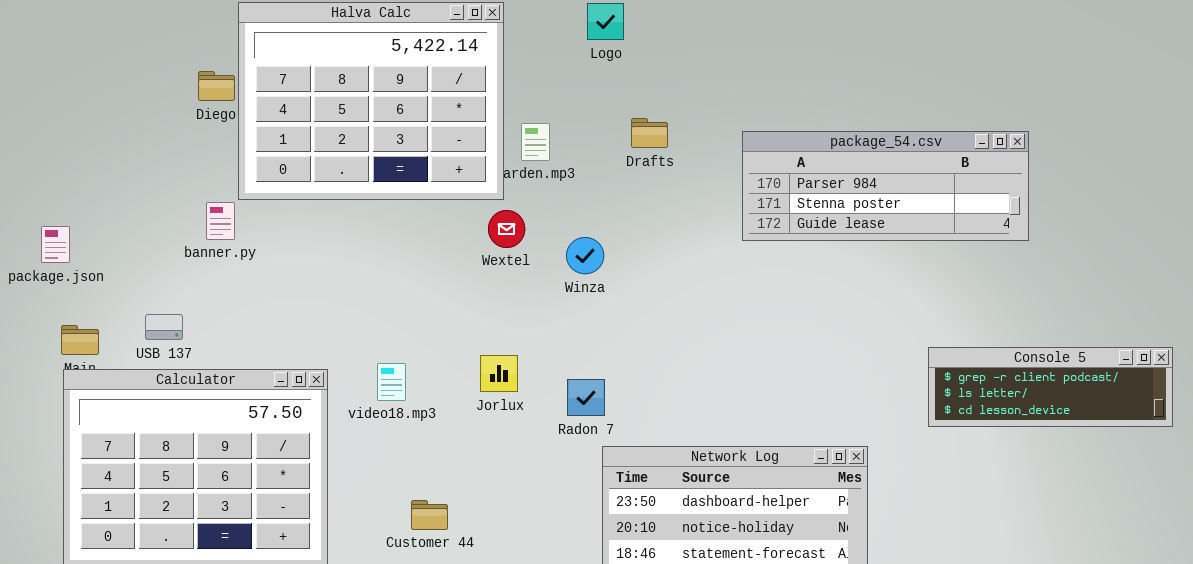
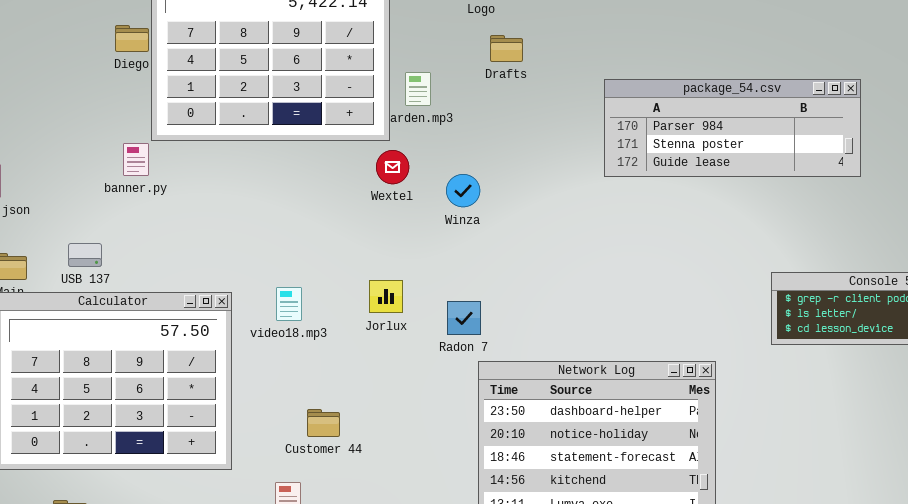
Drafts: [631,118,668,148] -> [490,35,523,62], moved

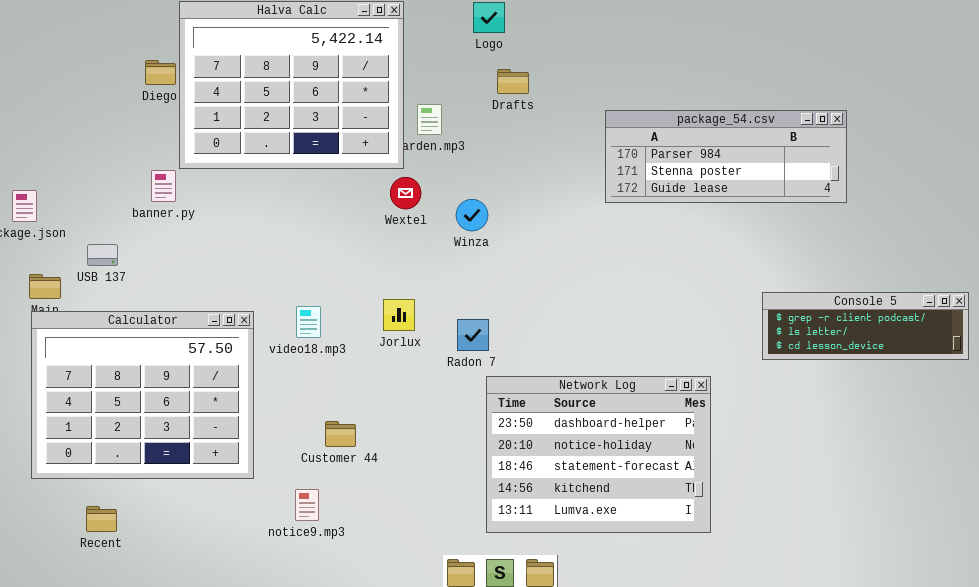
USB 137: [68,243,102,267] -> [87,244,118,266], moved

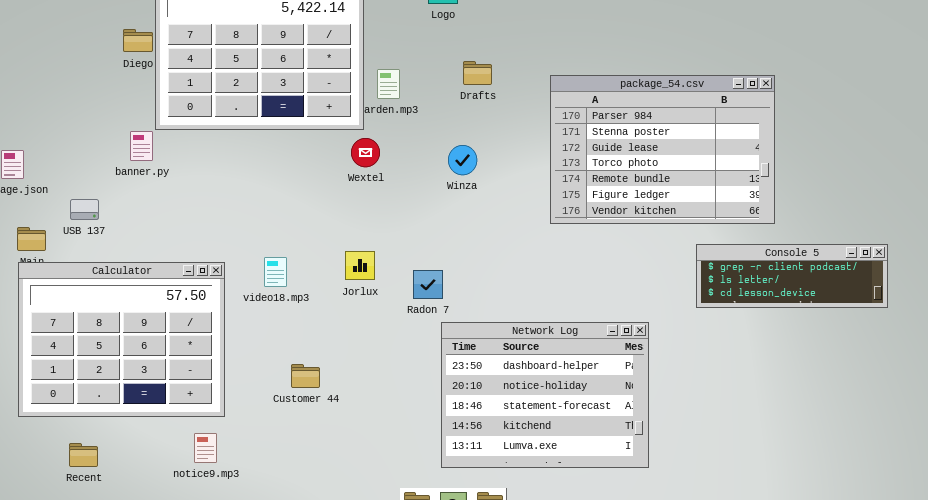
Drafts: [497,69,529,94] -> [463,61,492,85], moved
package_54.csv: [605,110,847,203] -> [550,75,775,224], resized
Winza: [456,199,488,231] -> [448,145,477,175], moved
notice9.mp3: [295,489,319,521] -> [194,433,217,463], moved

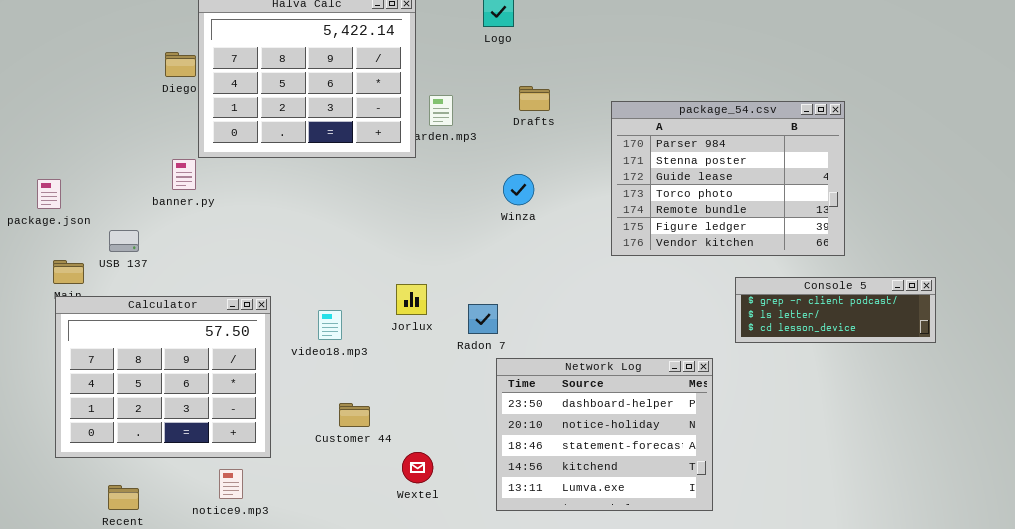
Wextel: [351,138,380,167] -> [402,452,433,483], moved
Console 5: [696,244,888,308] -> [735,277,936,343], moved
video18.mp3: [264,257,287,287] -> [318,310,342,340], moved
notice9.mp3: [194,433,217,463] -> [219,469,243,499], moved

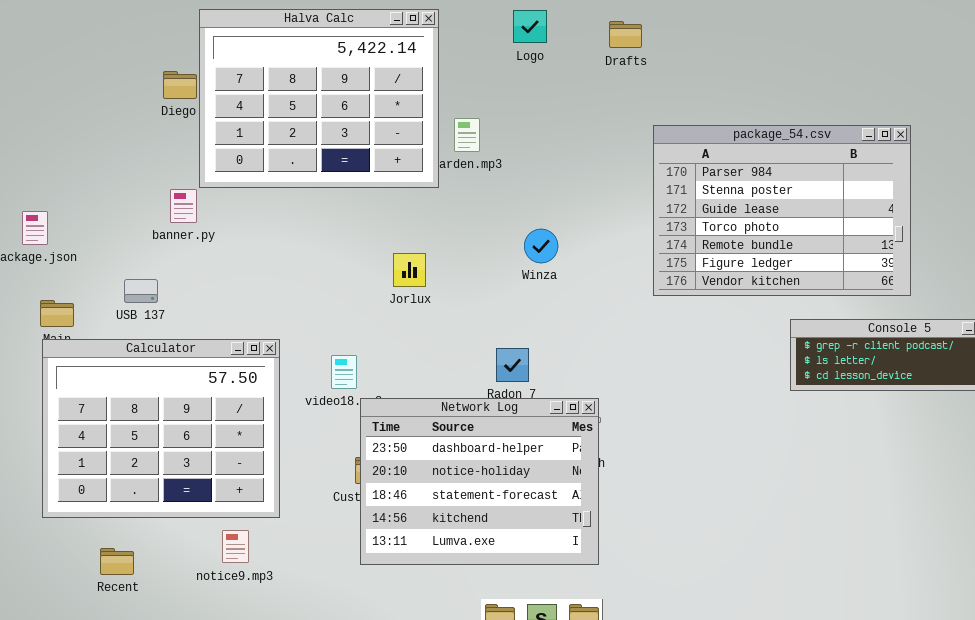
Drafts: [519,86,550,111] -> [609,21,642,48], moved
Winza: [503,174,534,205] -> [524,229,558,263], moved
USB 137: [109,230,139,252] -> [124,279,158,303], moved
Jorlux: [396,284,427,315] -> [393,253,426,287], moved
Network Log: [496,358,713,511] -> [360,398,599,565], moved

